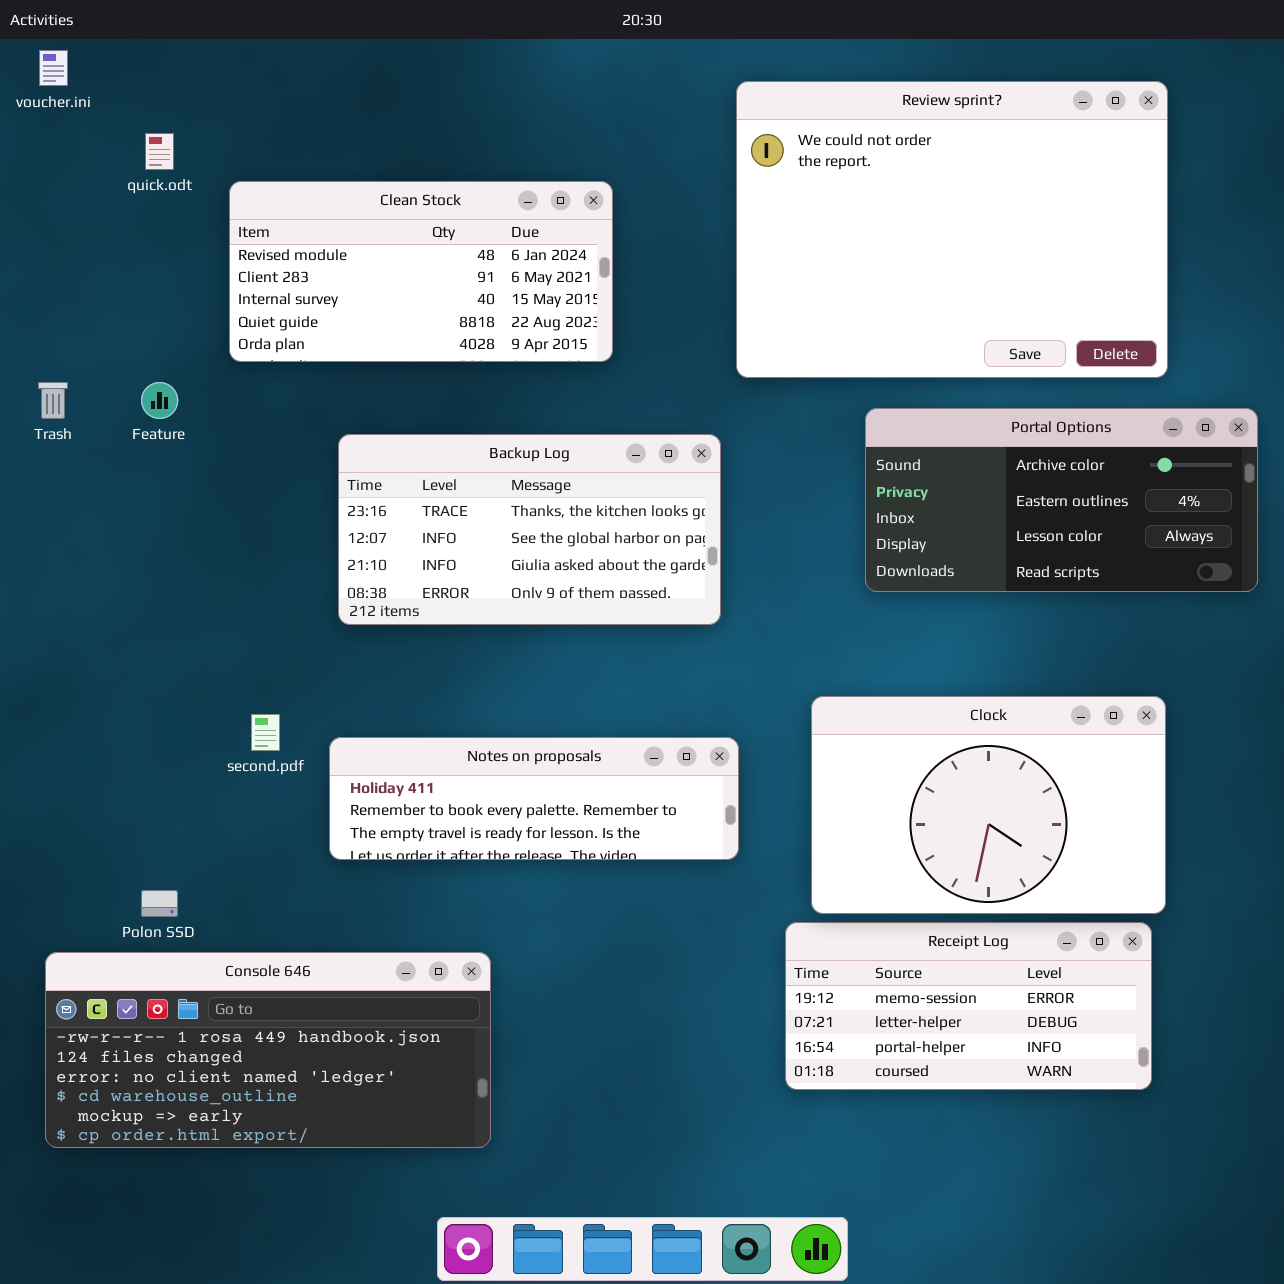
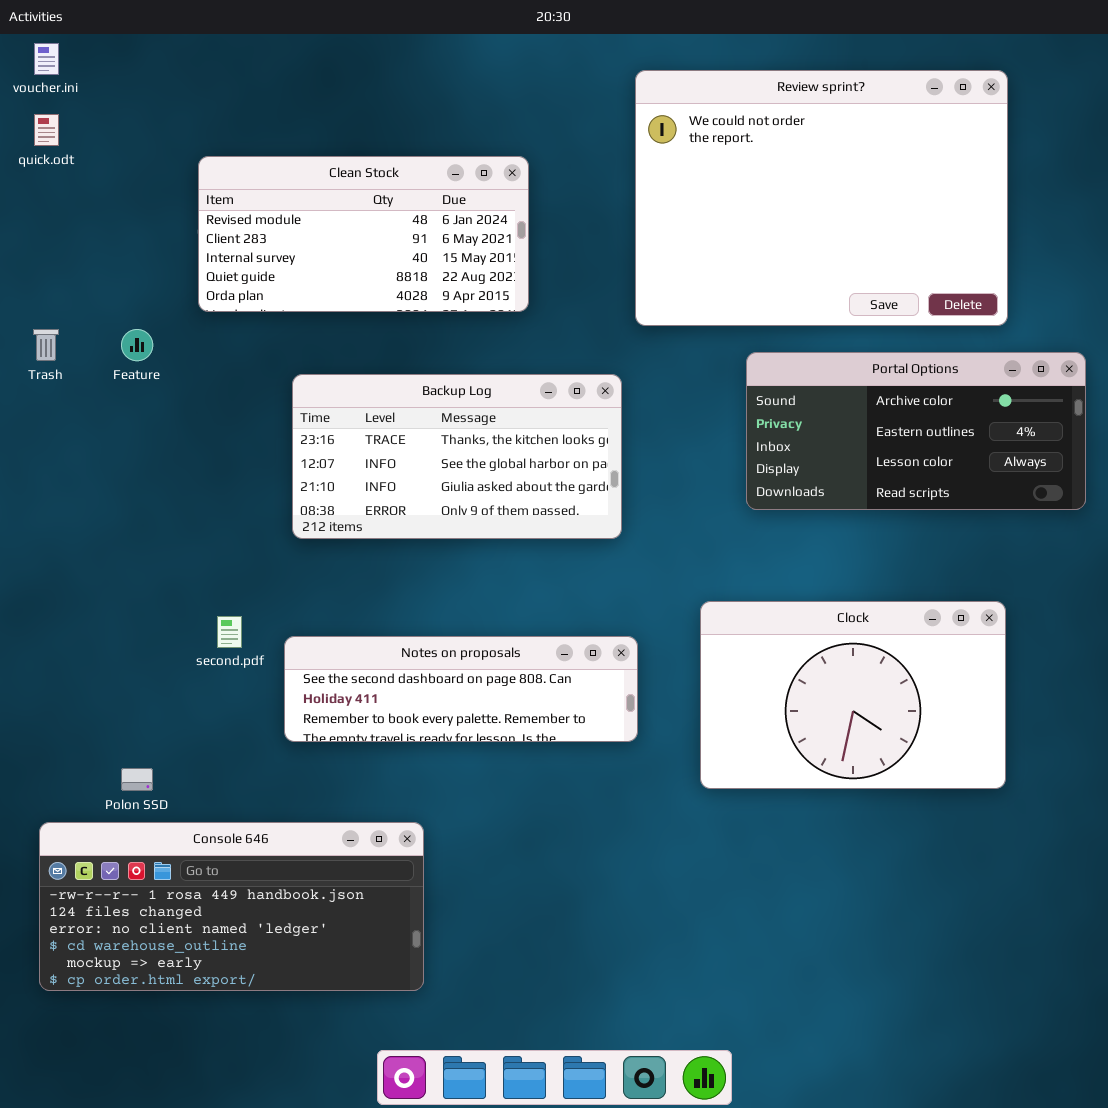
quick.odt: [145,133,174,170] -> [34,114,59,146], moved
Notes on proposals: [329,737,739,860] -> [284,636,638,742], scrolled up 1 row
Receipt Log: [785,922,1152,1090] -> none, closed

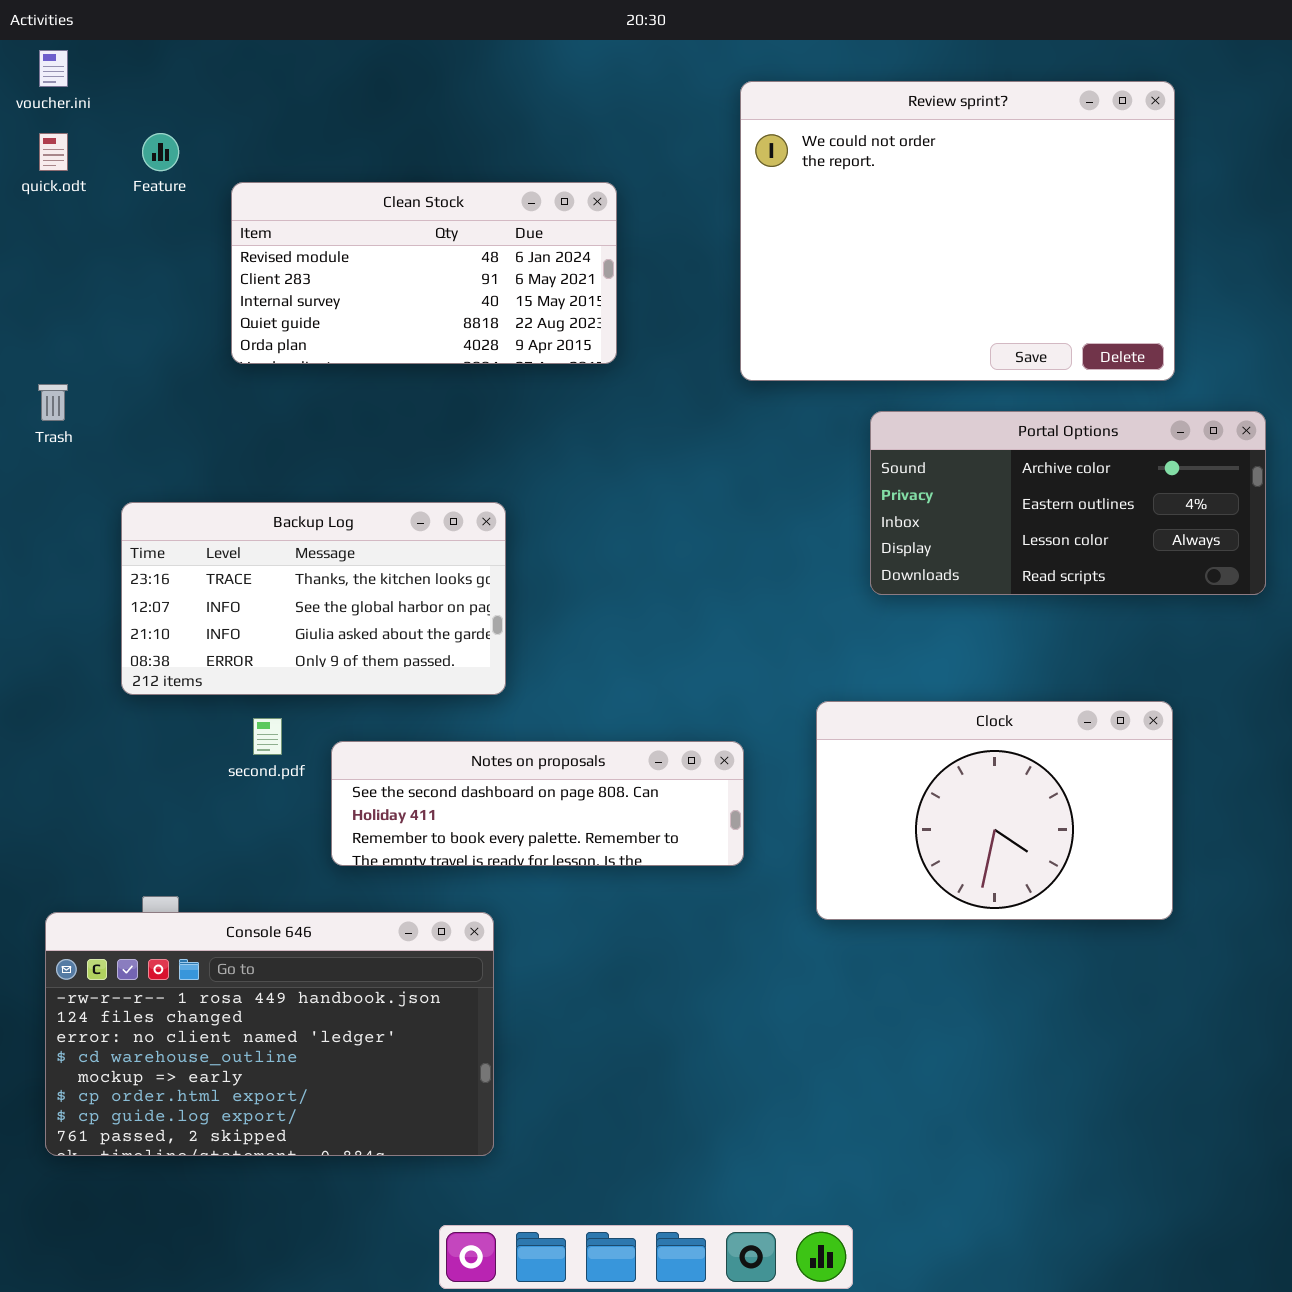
Feature: [121,329,153,361] -> [142,133,179,171], moved
Backup Log: [292,374,622,539] -> [121,502,506,695], moved
Console 646: [39,822,424,991] -> [45,912,494,1156], resized

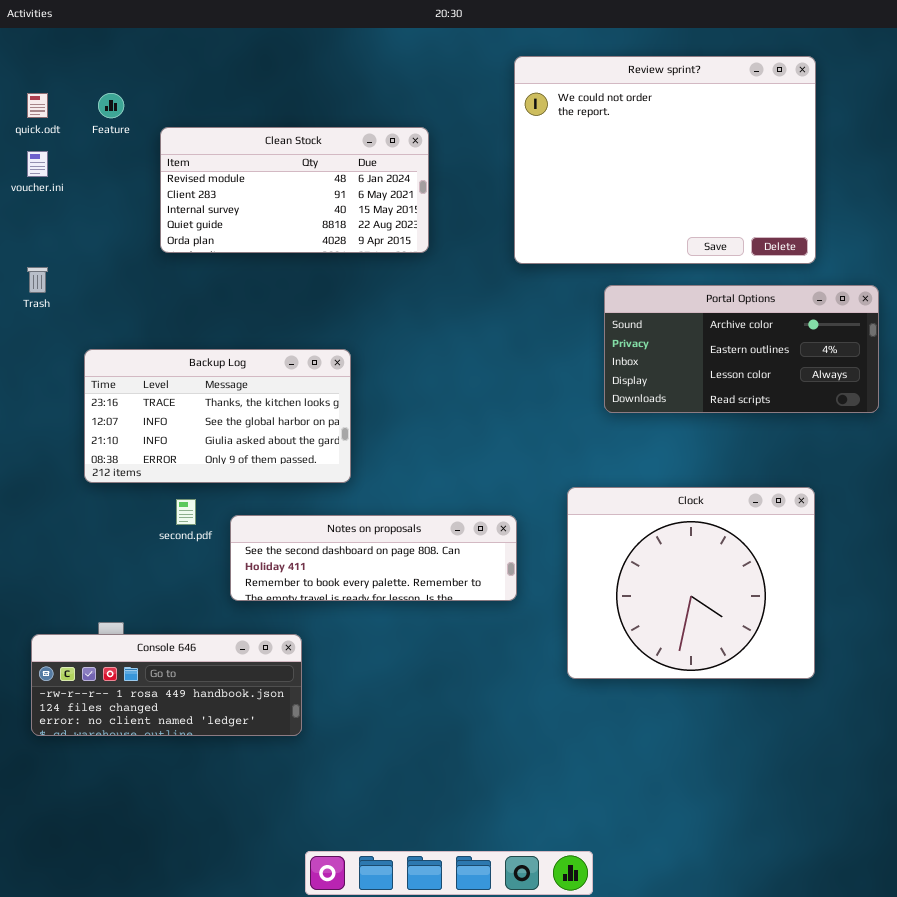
voucher.ini: [39,50,68,87] -> [27,151,48,177], moved
Clock: [816,701,1173,920] -> [567,487,815,679], resized
Console 646: [45,912,494,1156] -> [31,634,302,736], resized

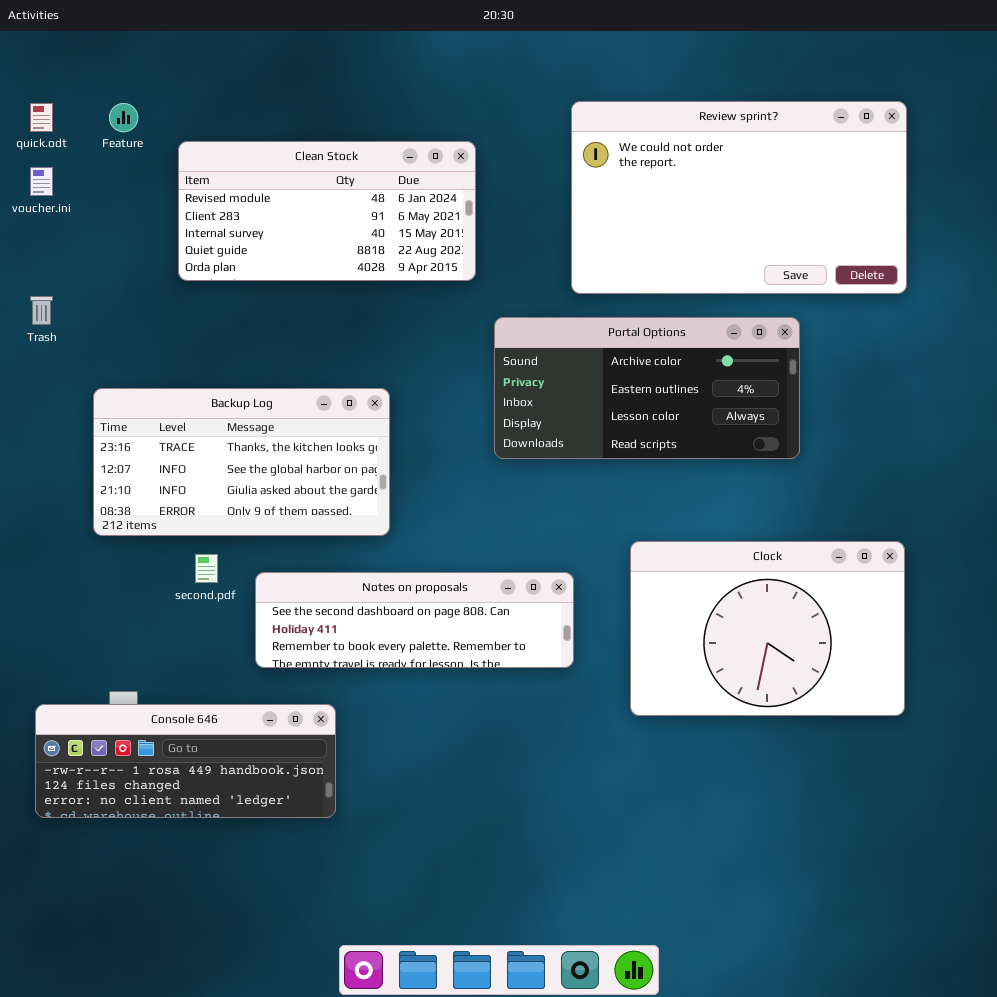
Review sprint?: [514,56,816,264] -> [571,101,907,294], resized
Portal Options: [604,285,879,413] -> [494,317,800,459], moved
Clock: [567,487,815,679] -> [630,541,905,716], resized

